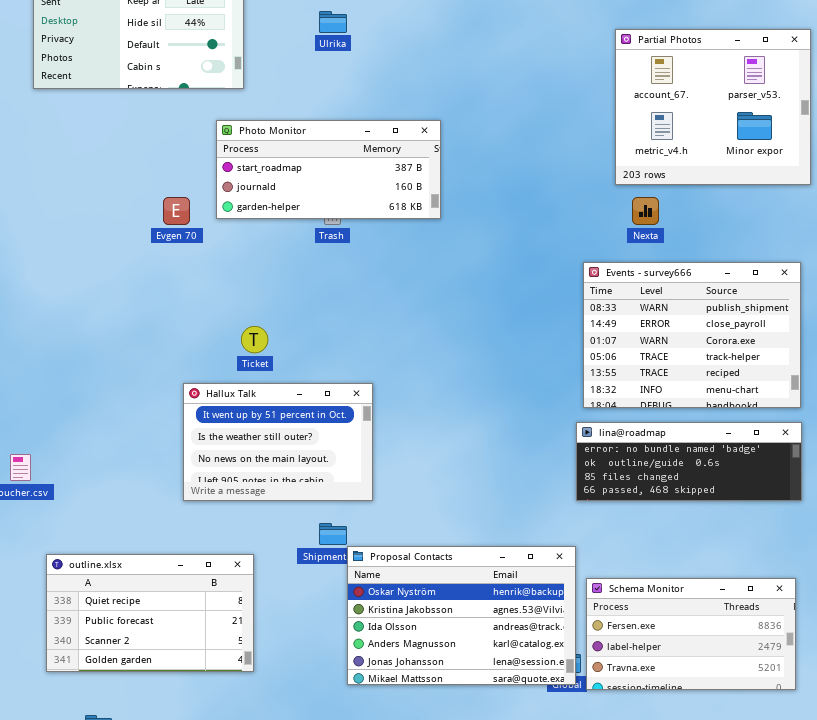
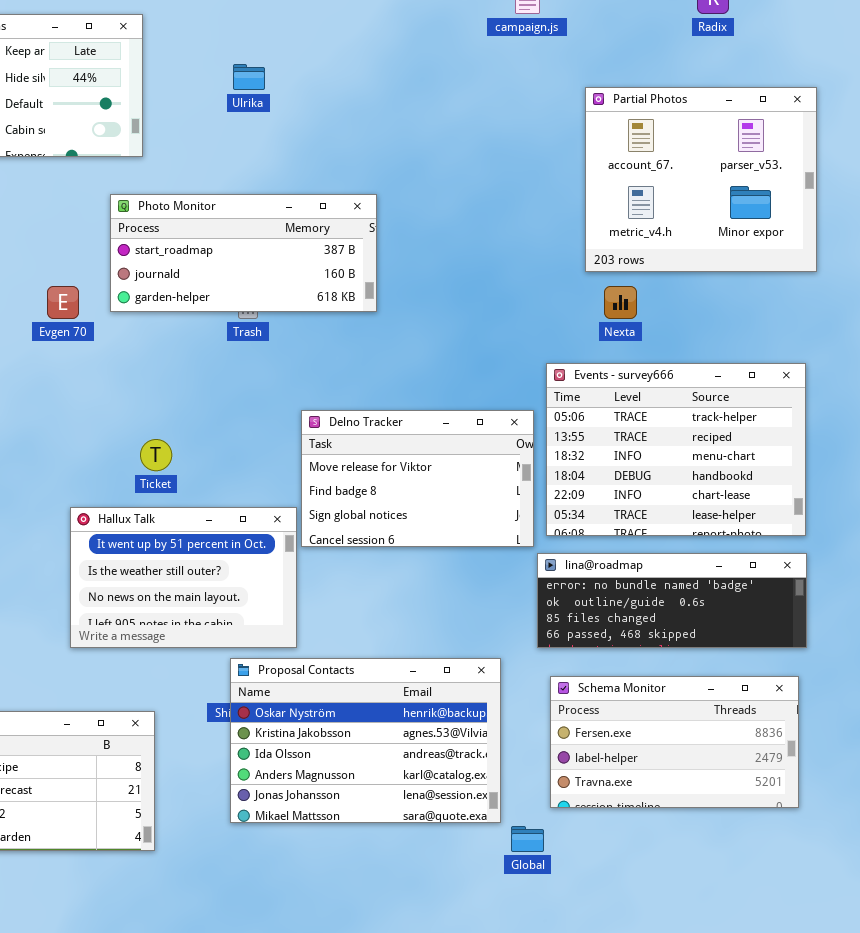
Events - survey666: [583,262,801,408] -> [546,363,806,536], scrolled down 3 rows
Delno Tracker: none -> [301,410,534,547], opened
Proposal Contacts: [347,546,576,685] -> [230,658,501,823], moved
Schema Monitor: [586,578,796,690] -> [550,676,799,808], moved

